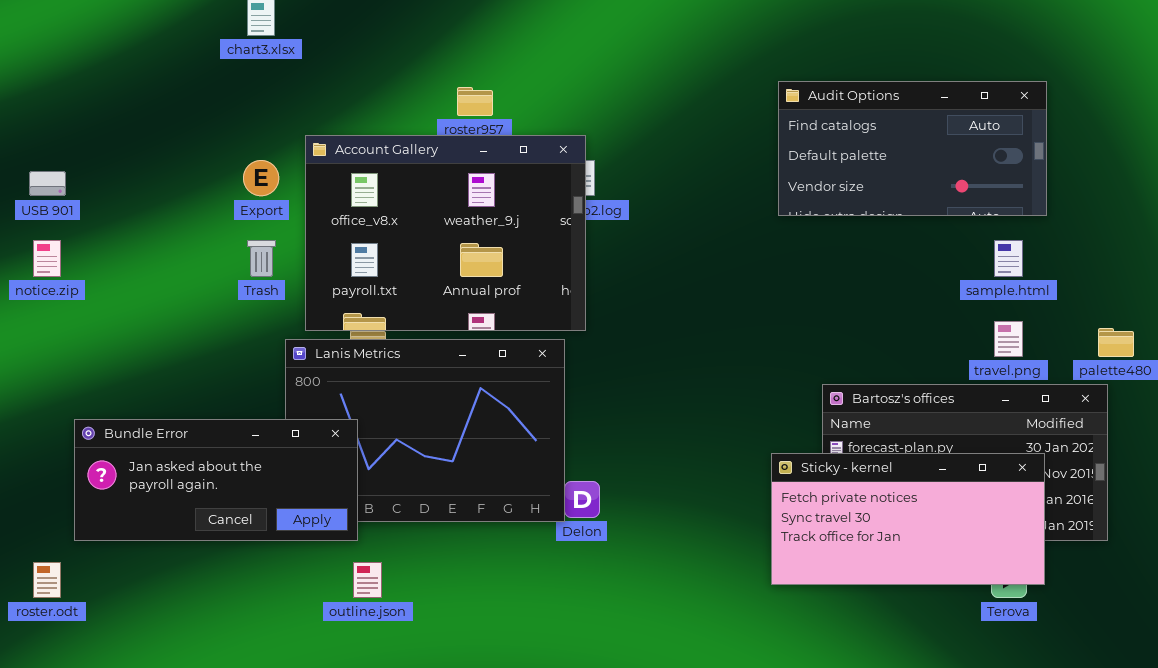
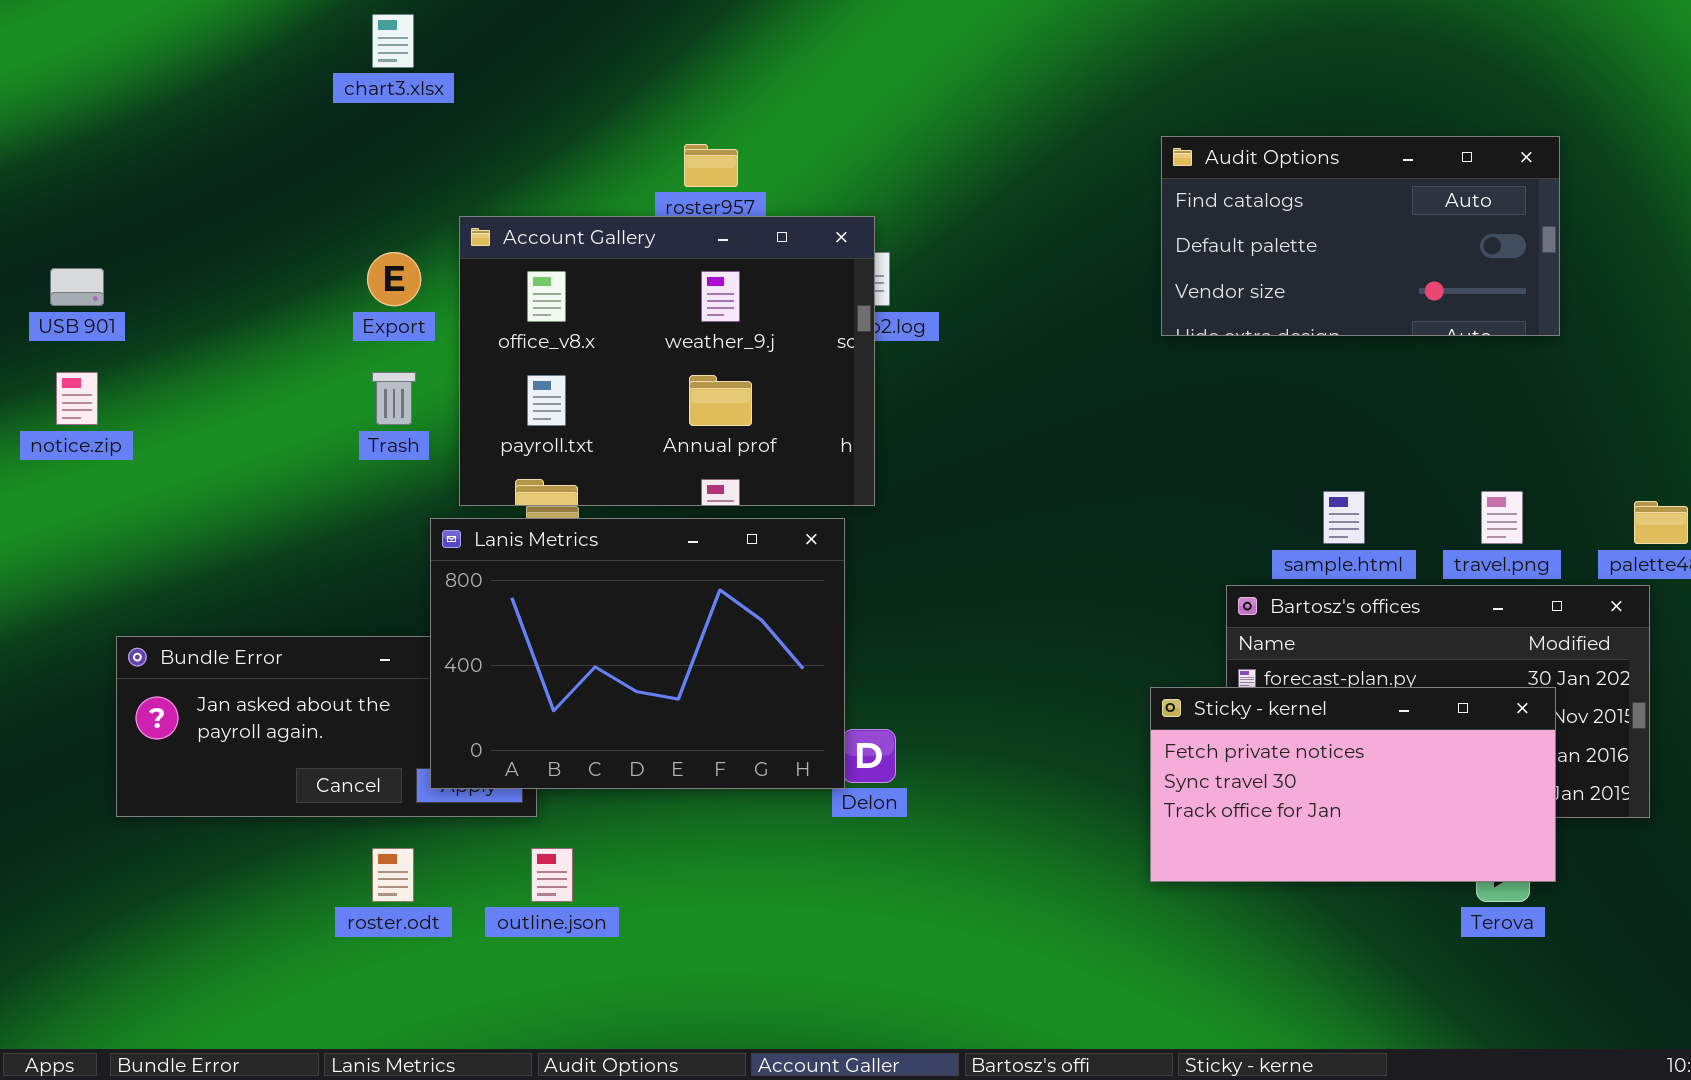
sample.html: [994,240,1023,277] -> [1323,491,1365,544], moved
Lanis Metrics: [285,339,565,522] -> [430,518,845,789], raised
roster.odt: [33,562,61,598] -> [372,848,414,902], moved

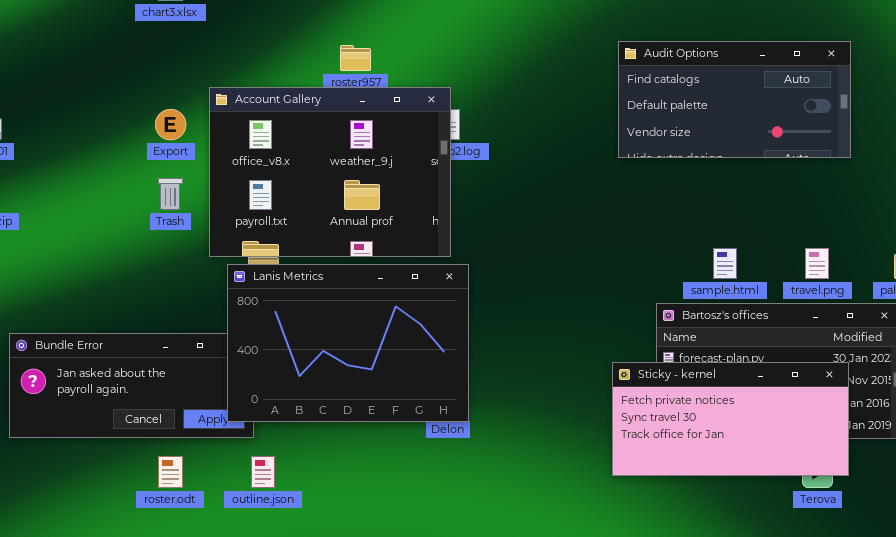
Lanis Metrics: [430,518,845,789] -> [227,264,469,422], moved

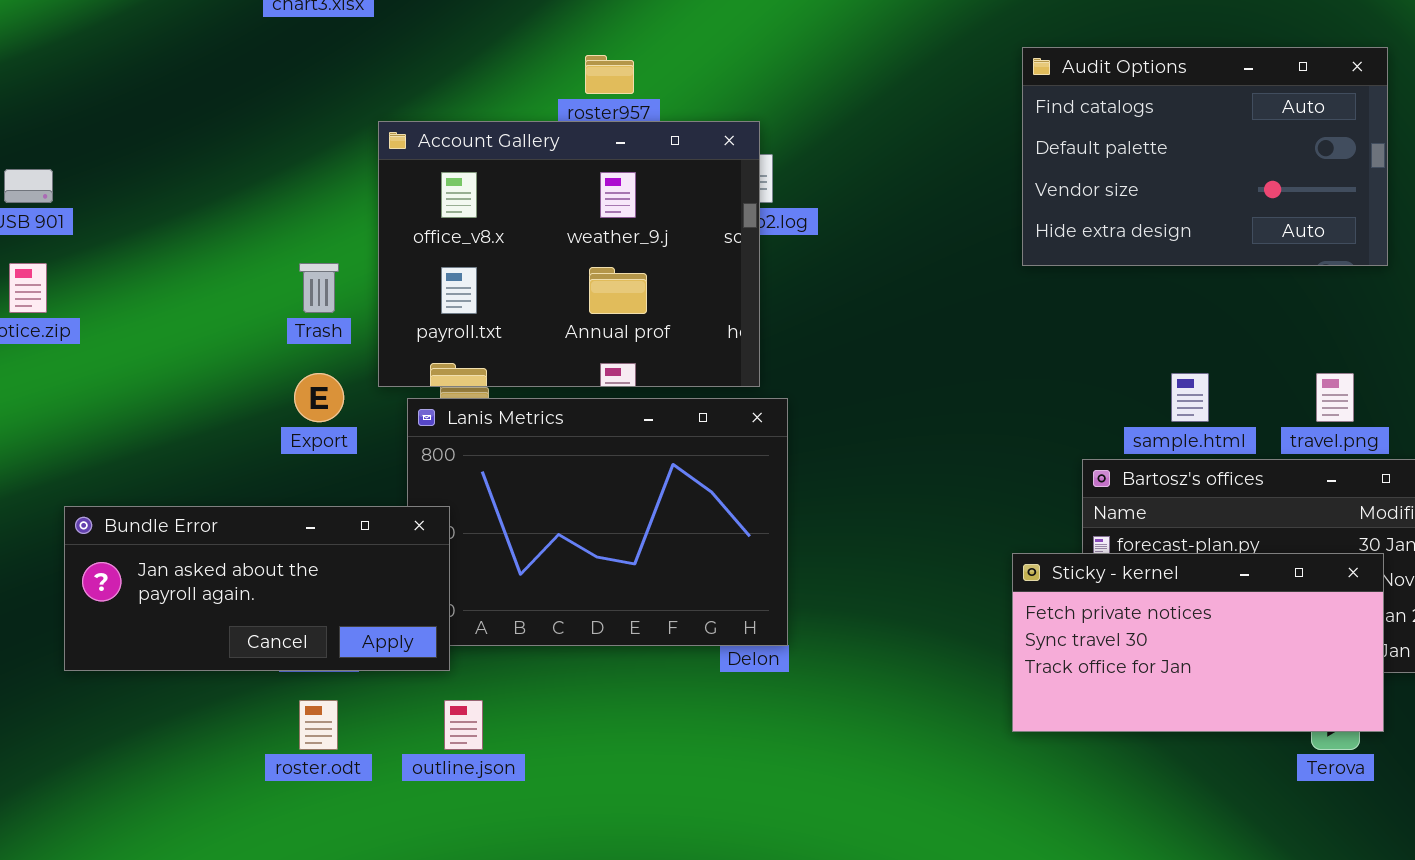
Audit Options: [618,41,851,158] -> [1022,47,1388,266], resized
Export: [155,109,186,140] -> [294,373,344,422], moved
Bundle Error: [9,333,254,438] -> [64,506,450,671], raised

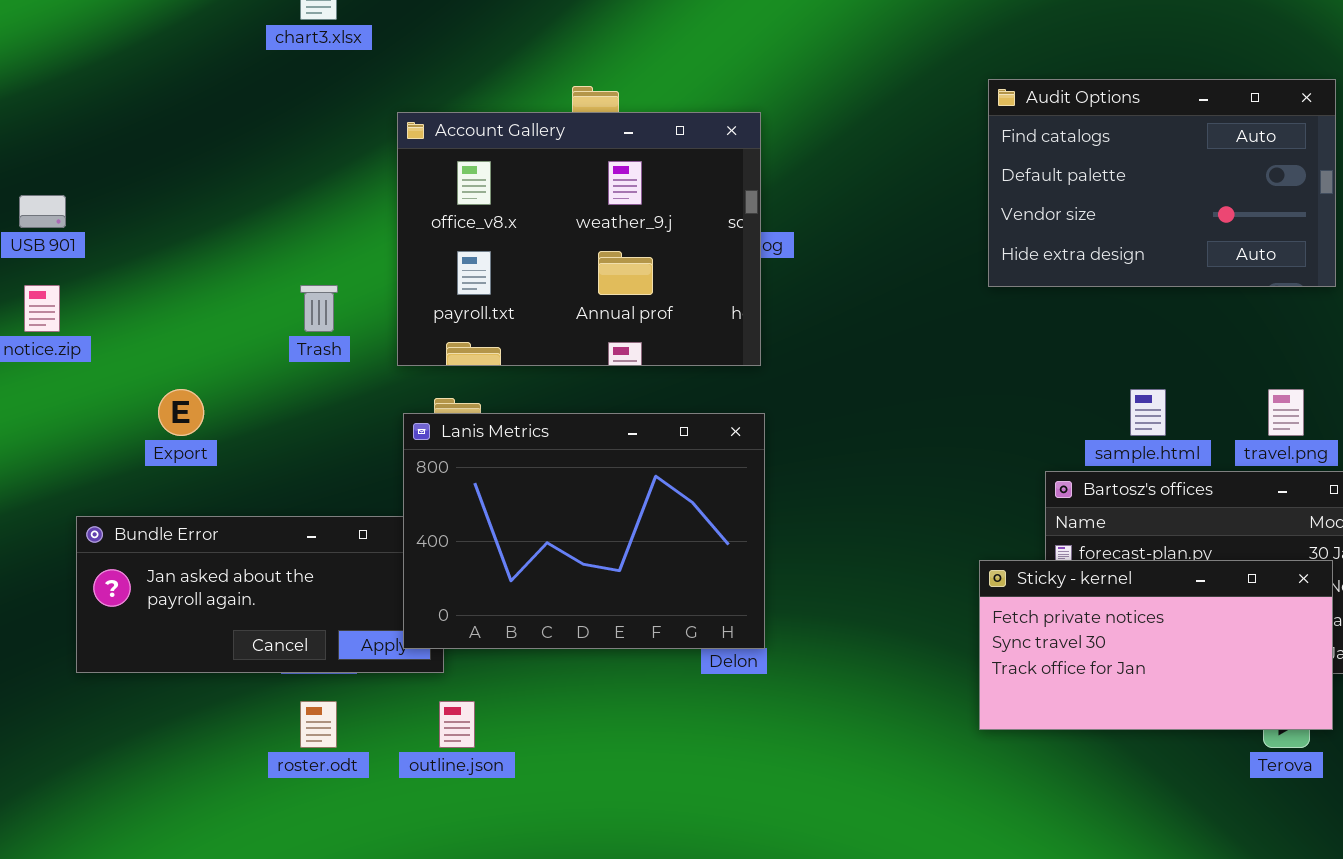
Account Gallery: [378,121,760,387] -> [397,112,761,366], moved
Export: [294,373,344,422] -> [158,389,204,436], moved
Lanis Metrics: [407,398,788,646] -> [403,413,765,649], raised

